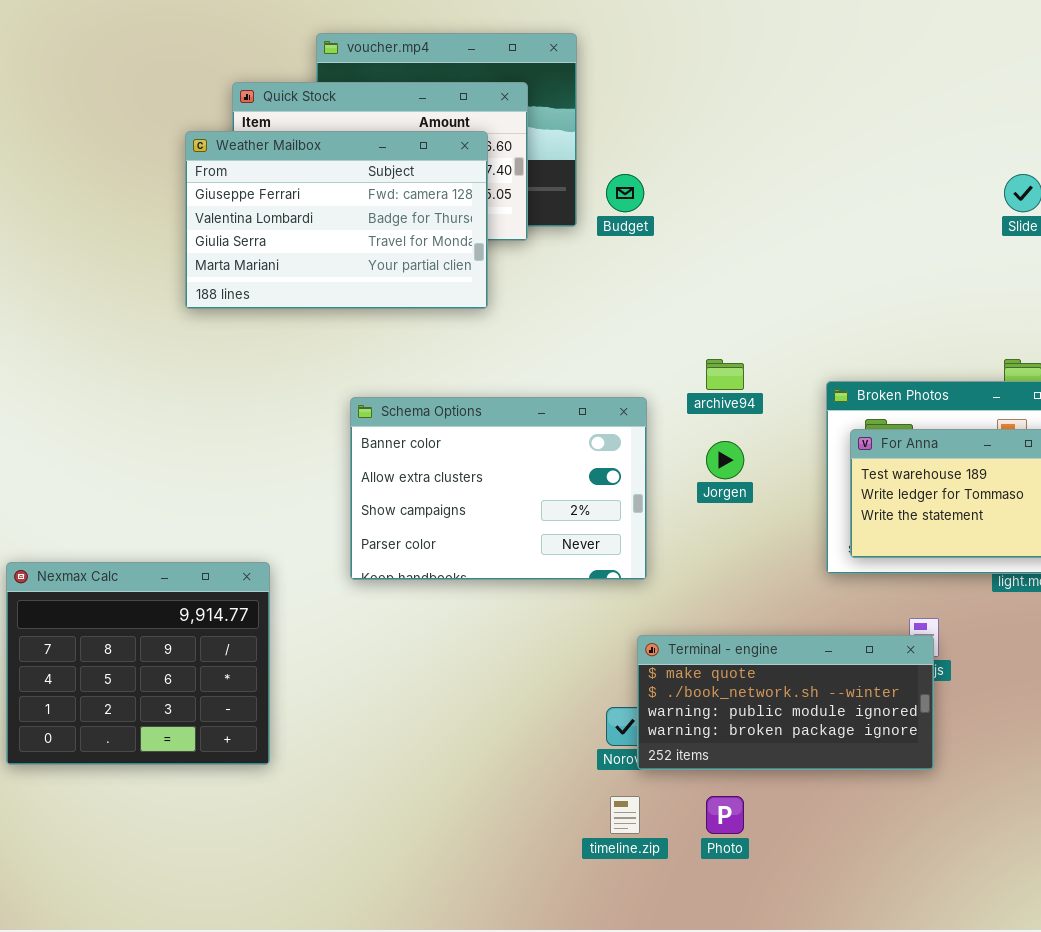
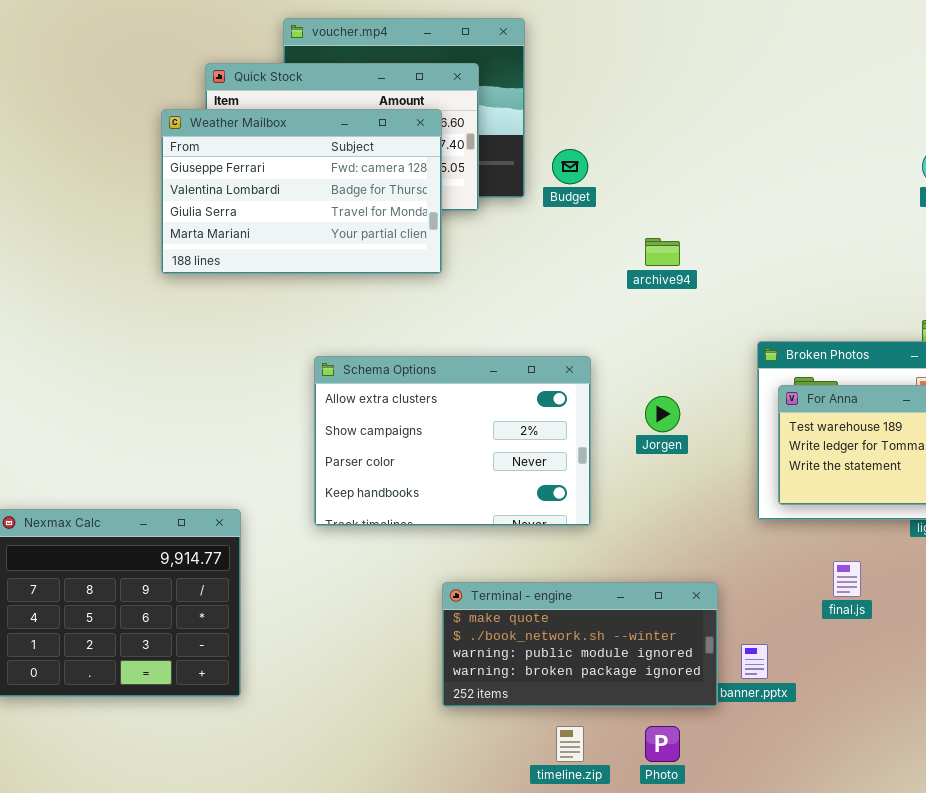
archive94: [706,359,744,390] -> [645,238,680,266], moved
Schema Options: [350,397,647,580] -> [314,356,591,526], scrolled down 1 row
Terminal - engine: [637,635,934,770] -> [442,582,718,707], moved

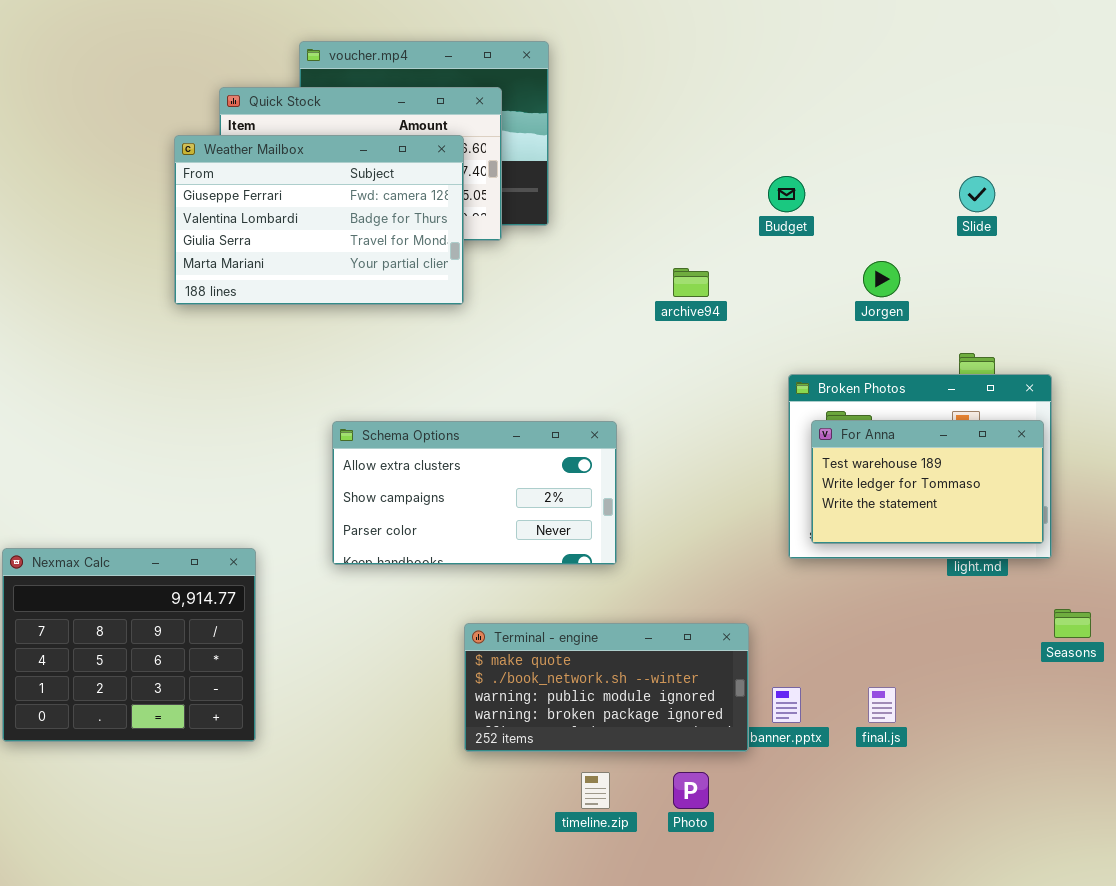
Budget: [552,149,588,184] -> [768,176,805,212], moved
Schema Options: [314,356,591,526] -> [332,421,617,565], resized
Jorgen: [645,396,680,432] -> [863,261,900,297], moved
final.js: [833,561,861,597] -> [868,687,896,723], moved

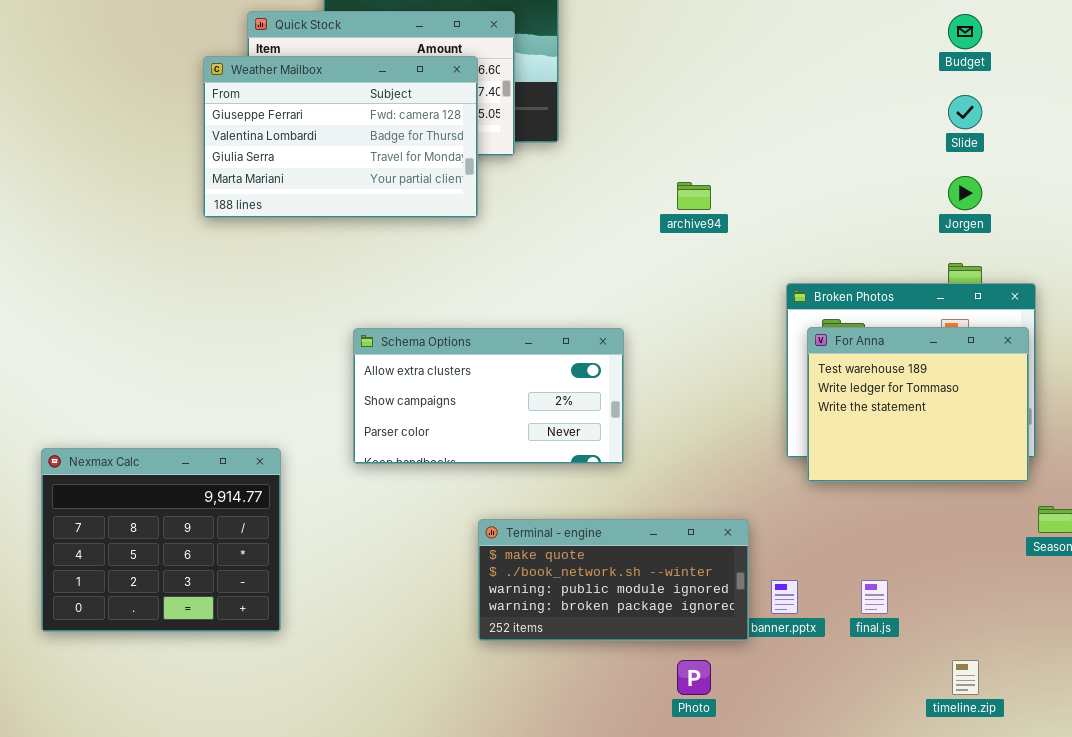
Budget: [768,176,805,212] -> [948,14,982,49], moved
Jorgen: [863,261,900,297] -> [948,176,982,210], moved
For Anna: [811,420,1044,544] -> [807,327,1029,482], resized
timeline.zip: [581,772,610,809] -> [952,660,979,695], moved

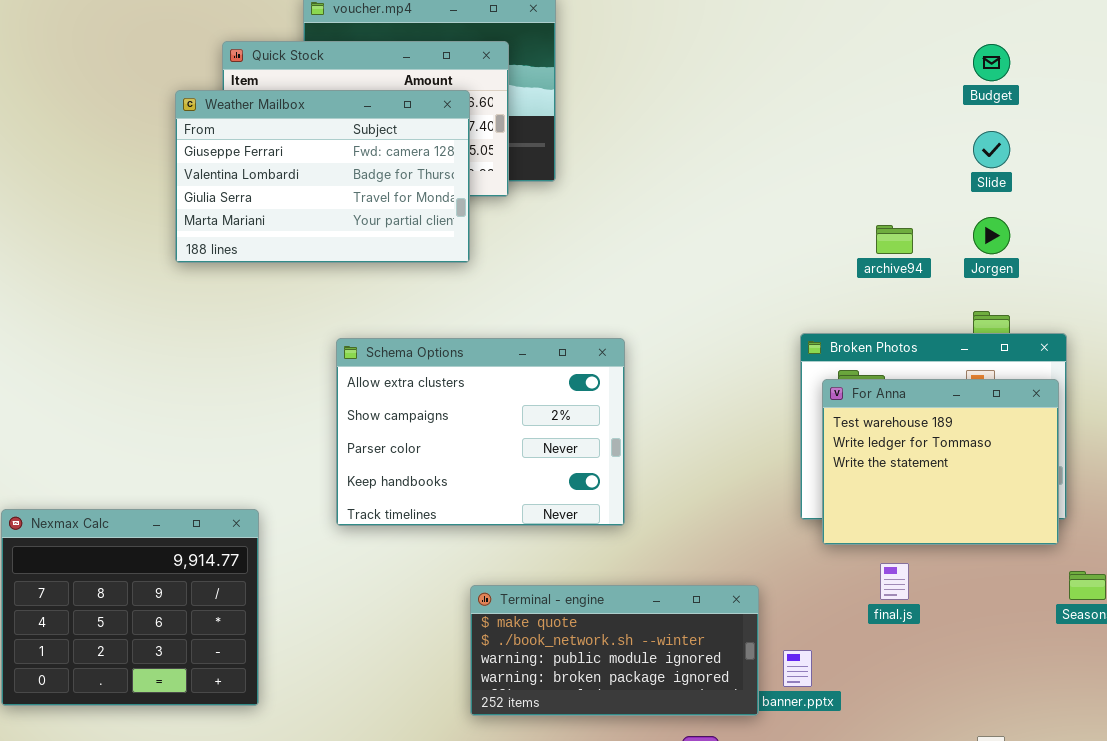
archive94: [677,182,711,210] -> [876,225,913,254], moved
Schema Options: [353,328,624,464] -> [336,338,625,526], resized
final.js: [861,580,888,614] -> [880,563,909,600], moved

